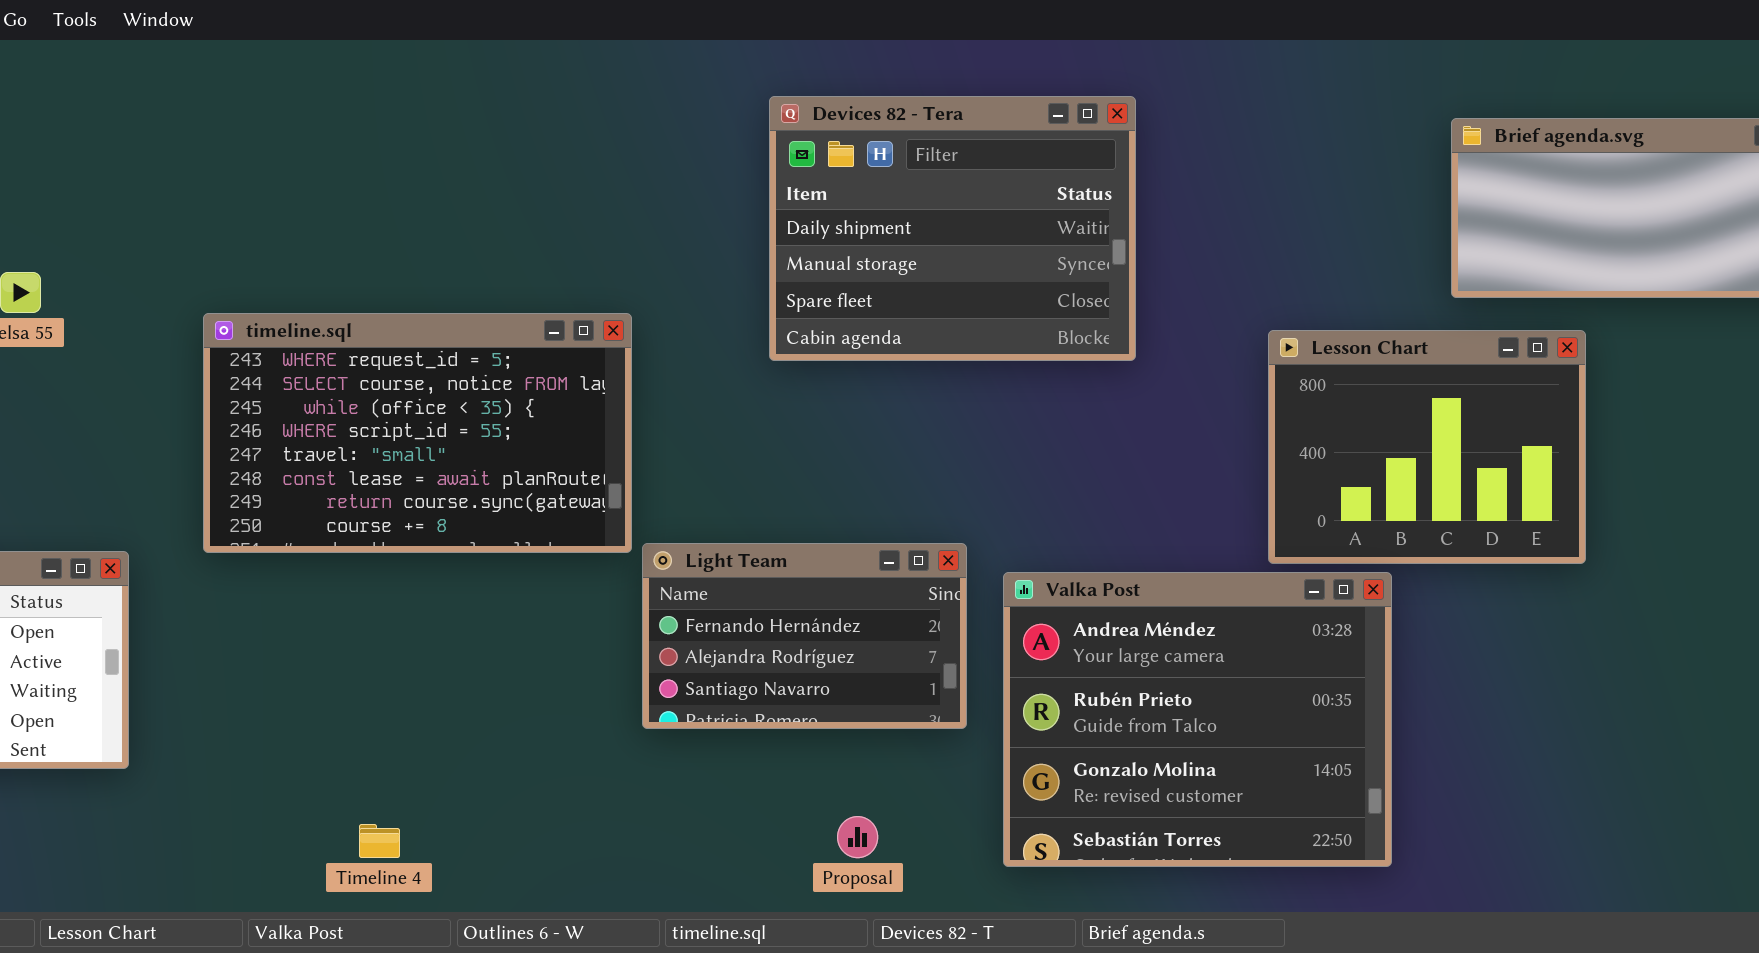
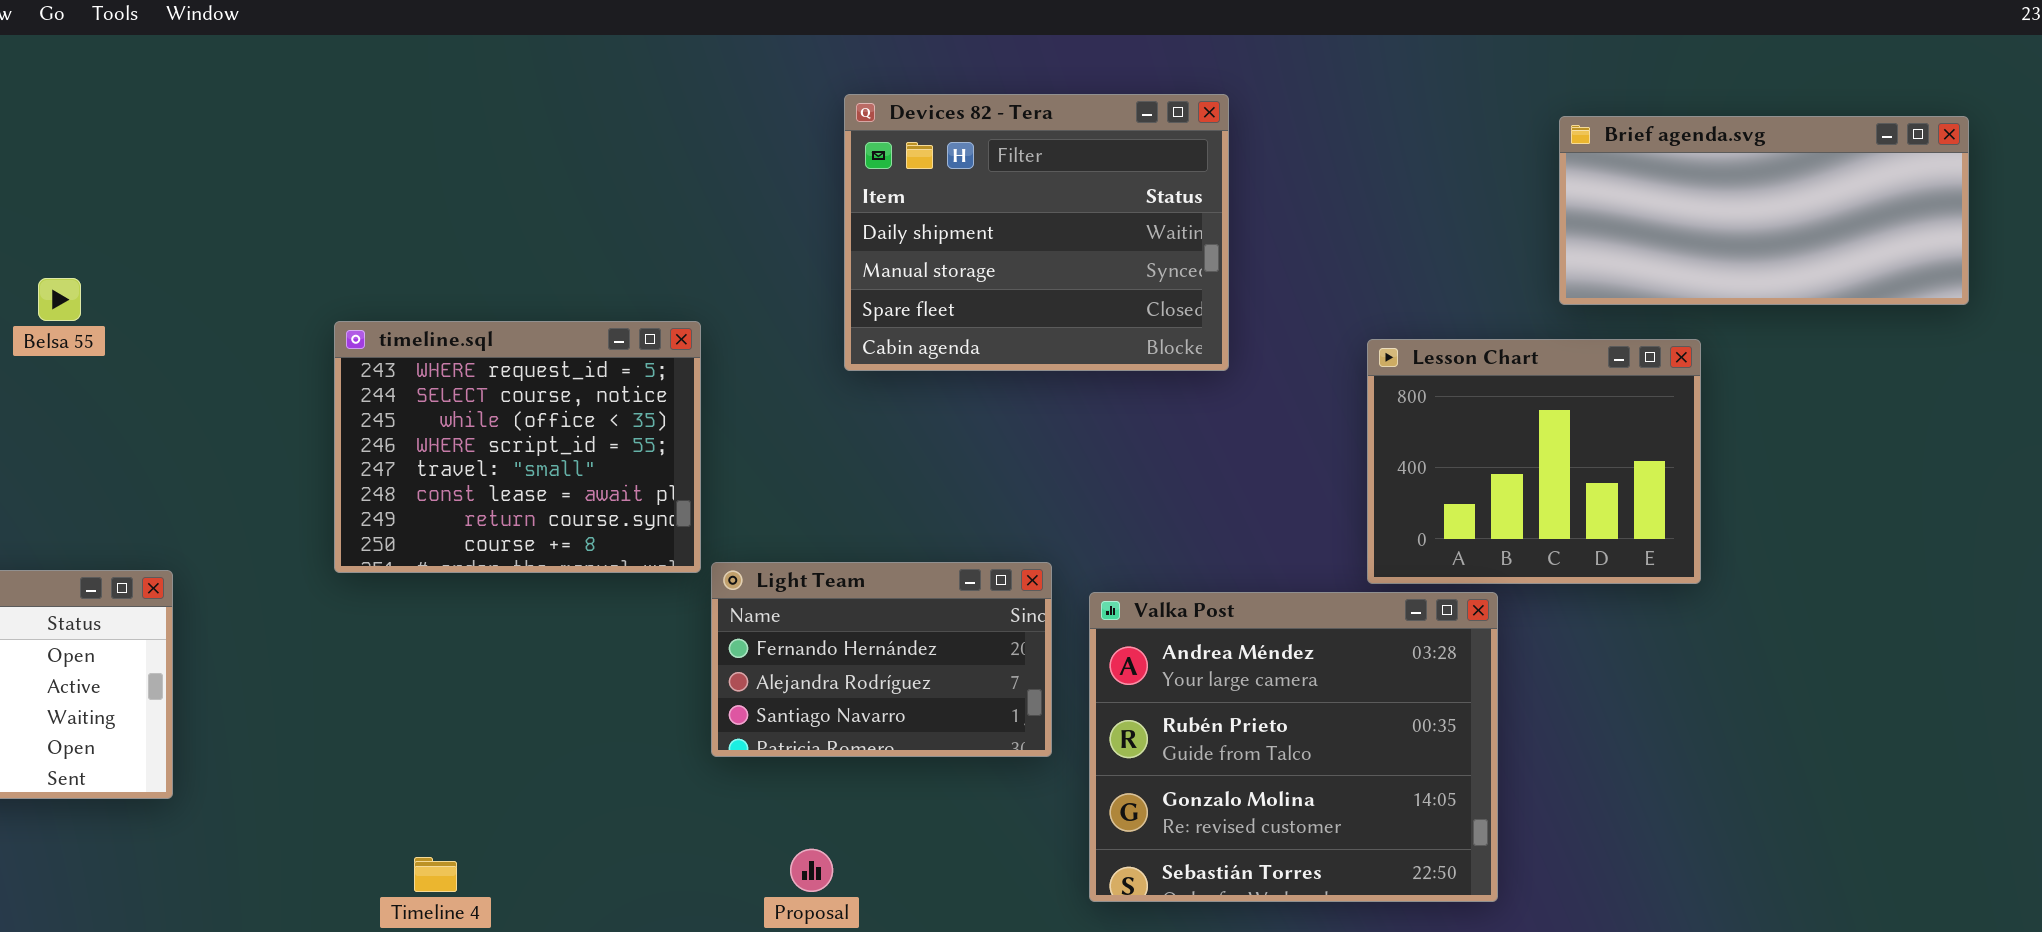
timeline.sql: [203,313,632,553] -> [334,321,701,573], resized
Proposal: [837,816,878,858] -> [790,849,833,892], moved

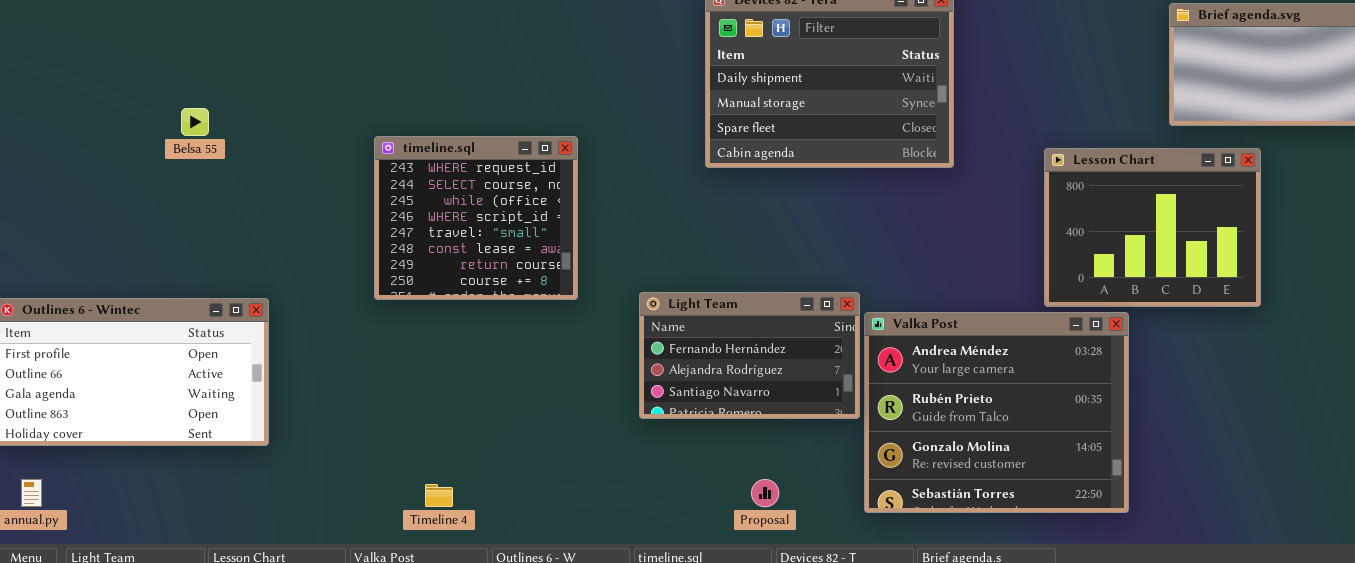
timeline.sql: [334,321,701,573] -> [374,136,578,300], resized
Light Team: [711,562,1052,757] -> [639,292,860,419], moved
Proposal: [790,849,833,892] -> [751,479,779,507], moved

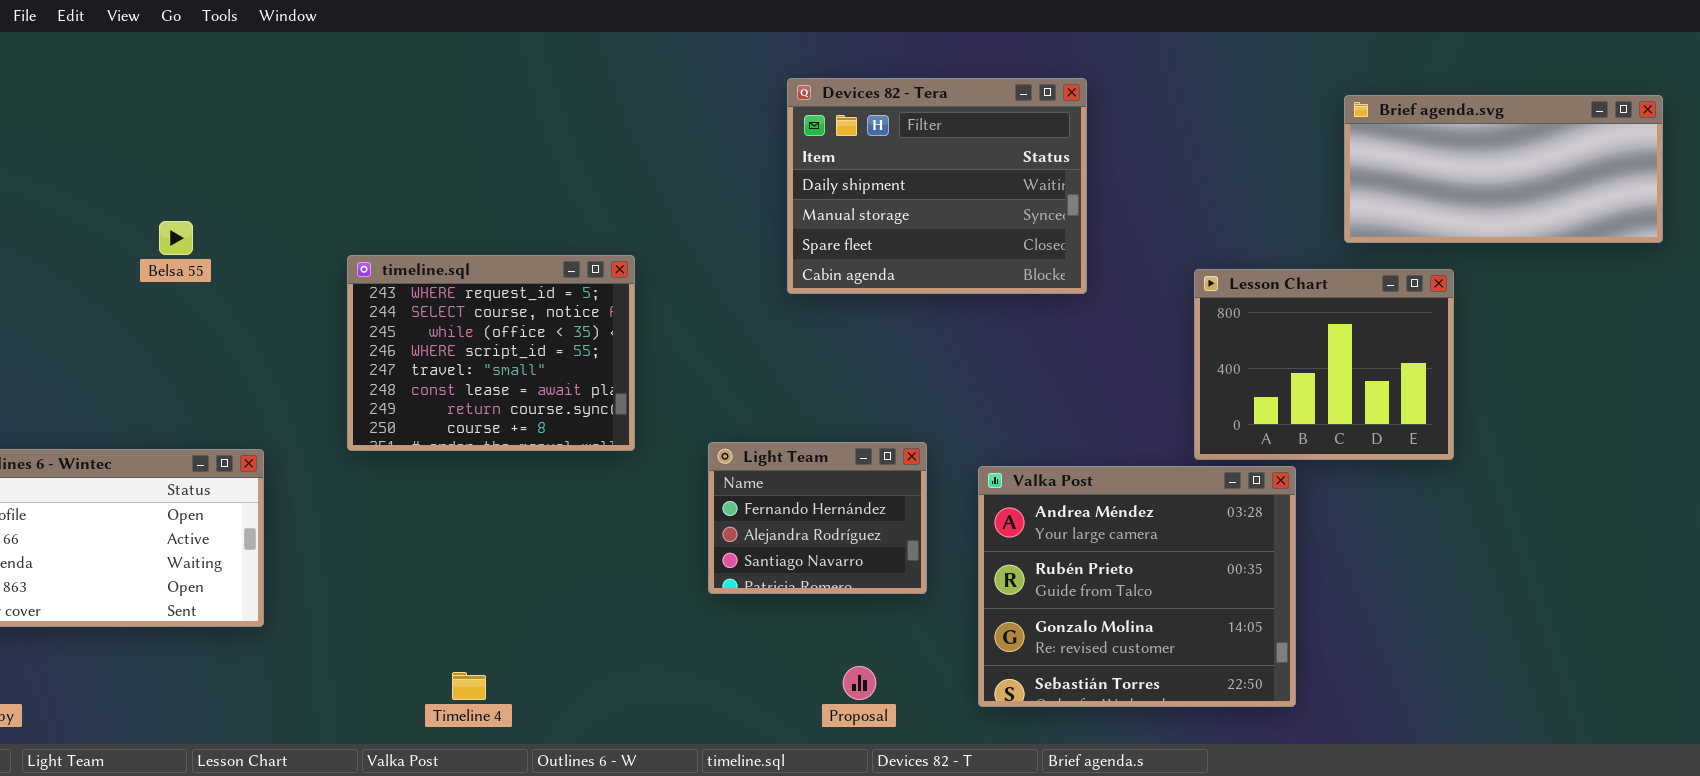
timeline.sql: [374,136,578,300] -> [347,255,635,451], resized
Light Team: [639,292,860,419] -> [708,442,927,594], resized

